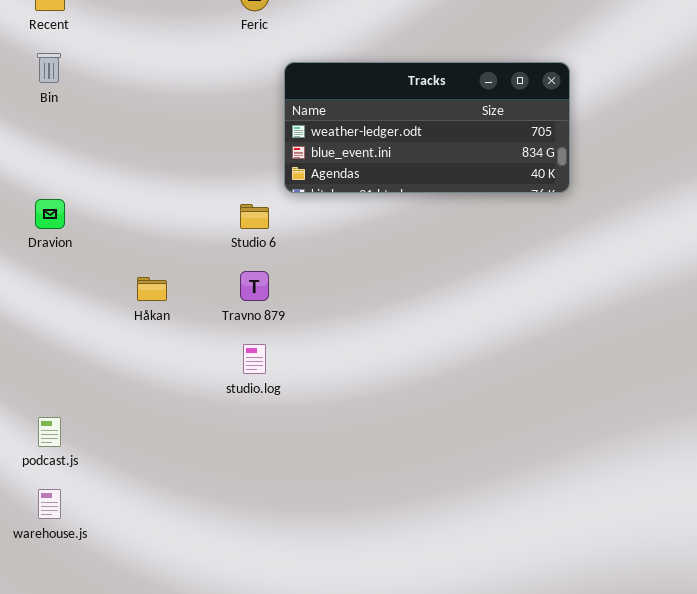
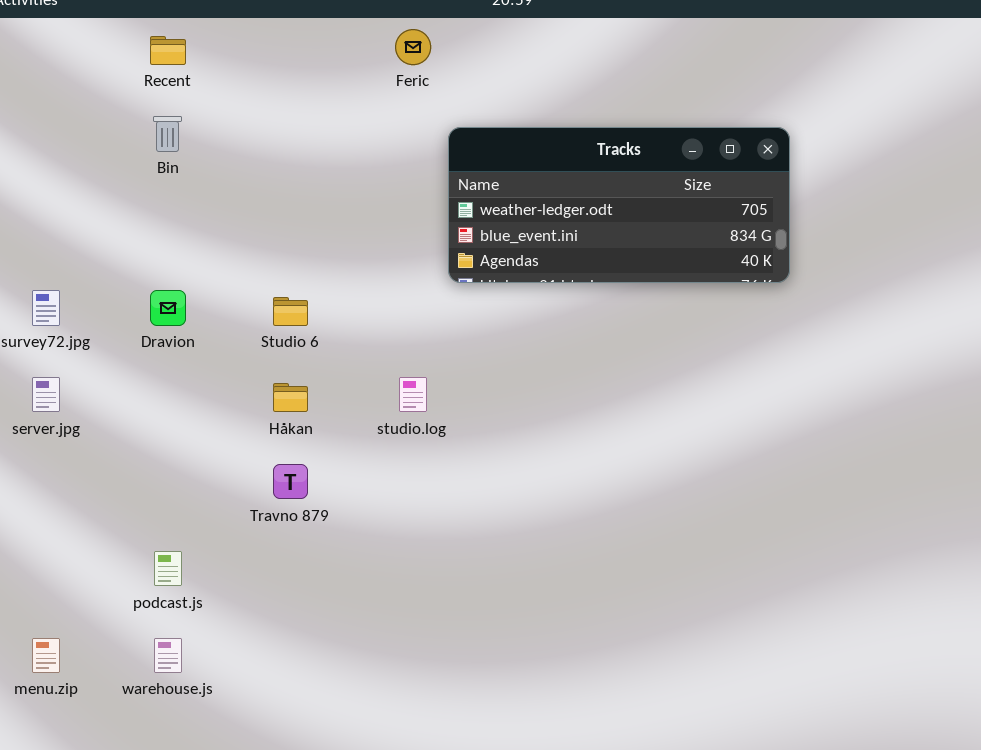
Studio 6: [240,204,269,229] -> [273,297,308,326], moved
Travno 879: [240,271,269,301] -> [273,464,308,499], moved
studio.log: [243,344,266,374] -> [399,377,427,412], moved

